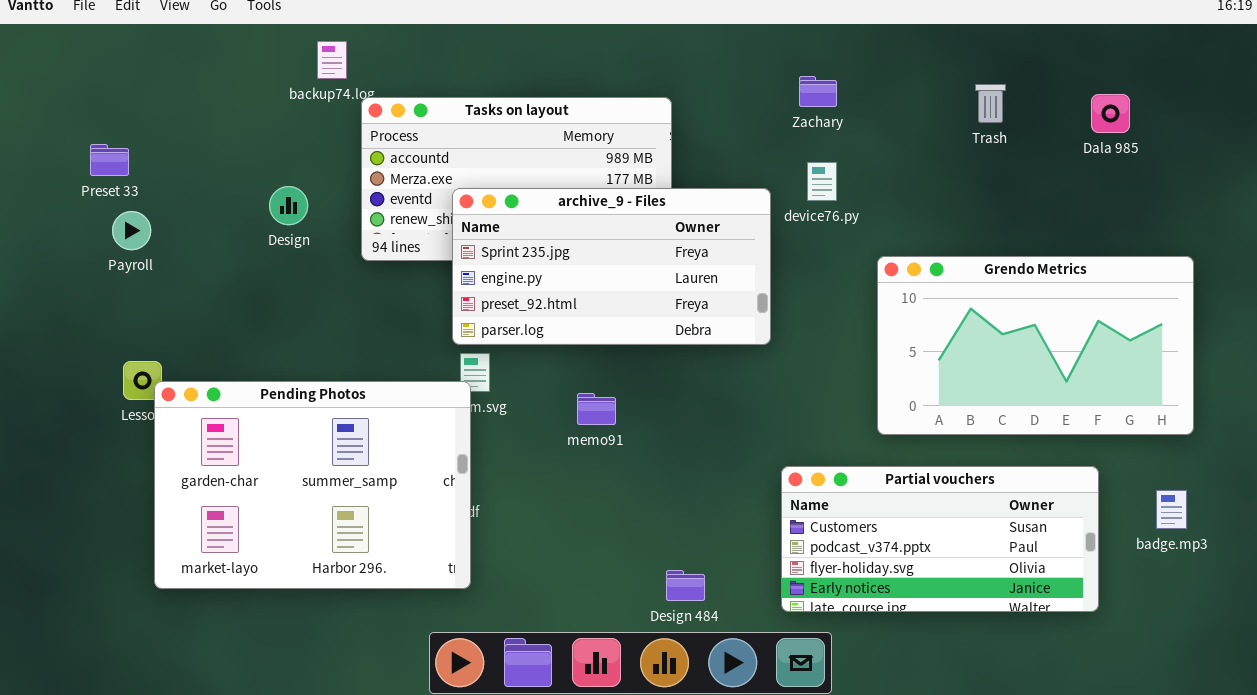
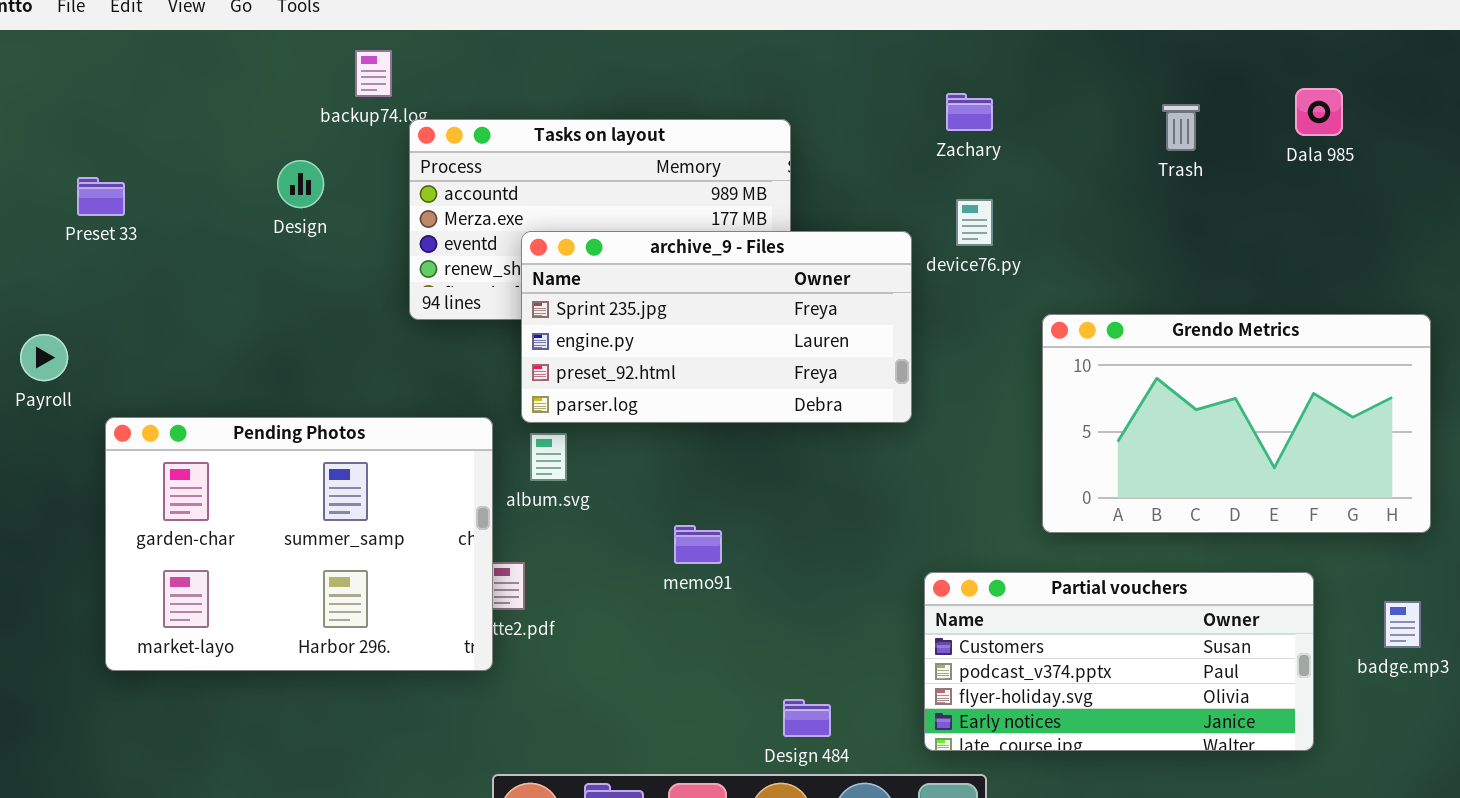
Dala 985: [1091,94,1130,133] -> [1295,88,1343,136], moved
Design: [269,186,308,225] -> [277,160,324,208], moved
Payroll: [112,211,151,250] -> [20,334,68,381], moved
Pending Photos: [154,381,471,589] -> [105,417,493,671], moved
memo91: [577,393,616,425] -> [674,525,722,564], moved

